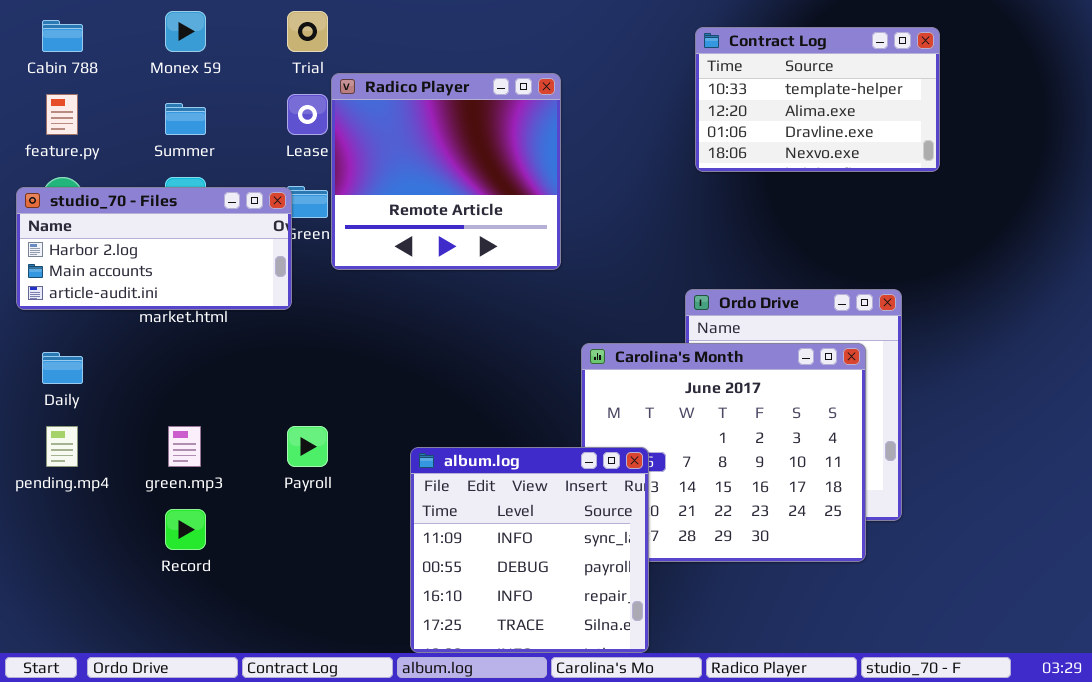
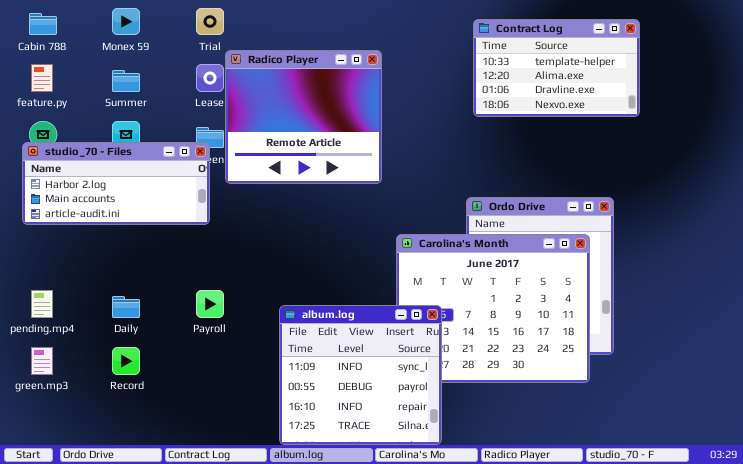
studio_70 - Files: [16,187,292,310] -> [22,142,210,225], moved
Daily: [42,352,83,384] -> [112,296,140,318], moved
green.mp3: [168,426,201,467] -> [31,347,53,375], moved

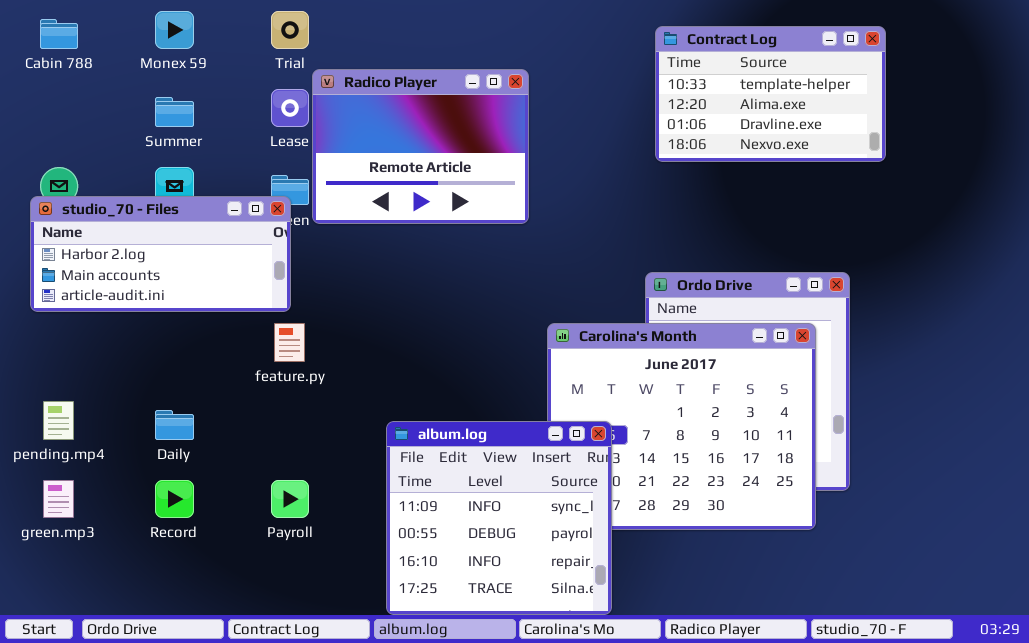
Radico Player: [225,50,382,184] -> [312,69,529,224], resized
feature.py: [31,64,53,92] -> [274,323,305,362], moved
Payroll: [196,290,224,318] -> [271,480,309,518], moved

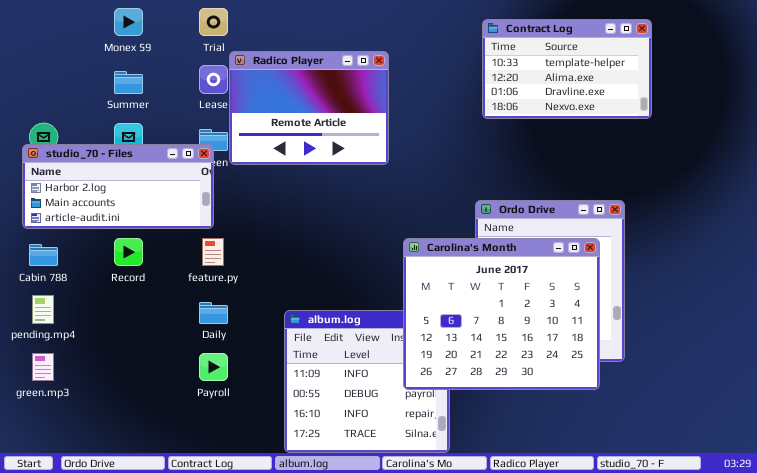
Cabin 788: [40,19,78,49] -> [29,244,58,266], moved
Carolina's Month: [547,323,816,530] -> [403,238,600,390], raised
Daily: [155,410,194,440] -> [199,302,228,324], moved
Record: [155,480,194,518] -> [114,238,143,266], moved

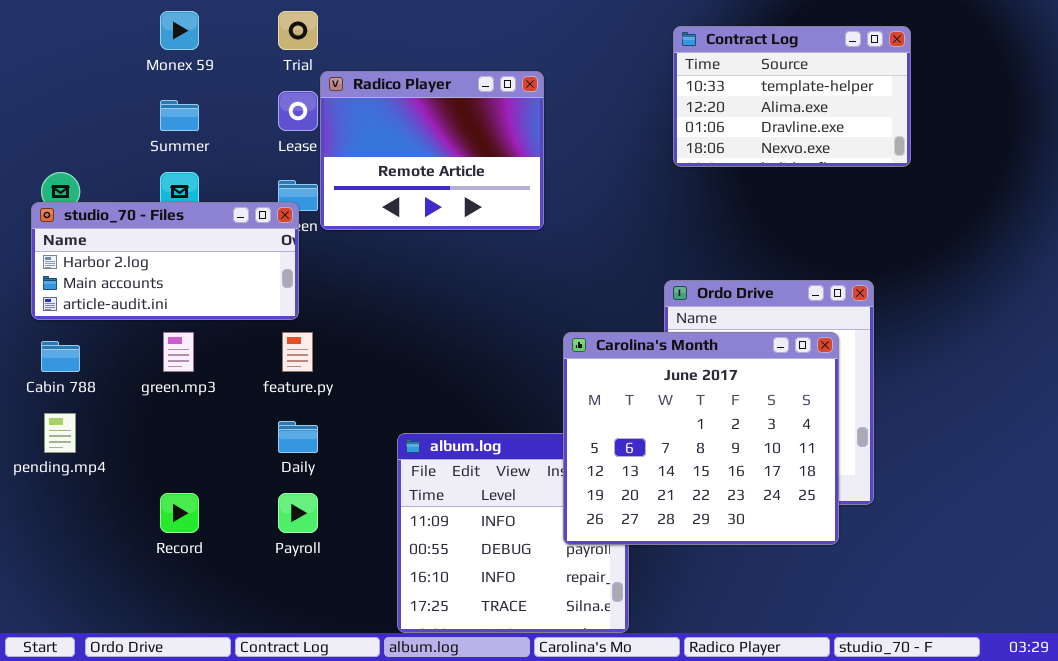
Record: [114,238,143,266] -> [160,493,199,533], moved
green.mp3: [32,353,54,381] -> [163,332,194,372], moved

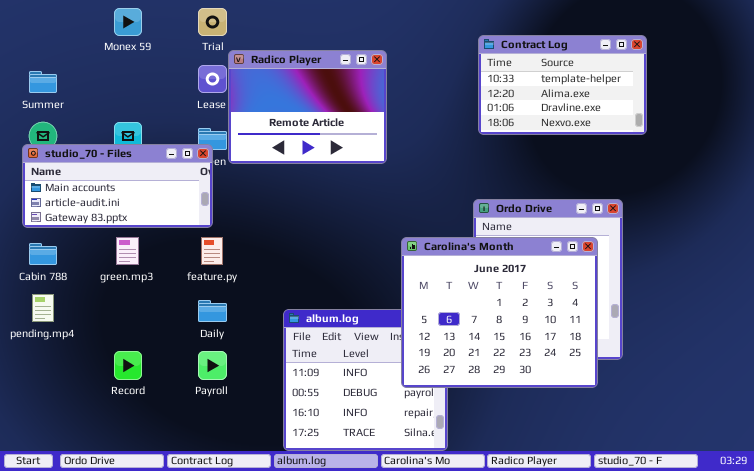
Contract Log: [673,26,911,167] -> [478,35,647,135], moved
Summer: [160,100,199,131] -> [29,71,57,93], moved
studio_70 - Files: [31,202,299,320] -> [22,144,213,228], scrolled down 1 row

